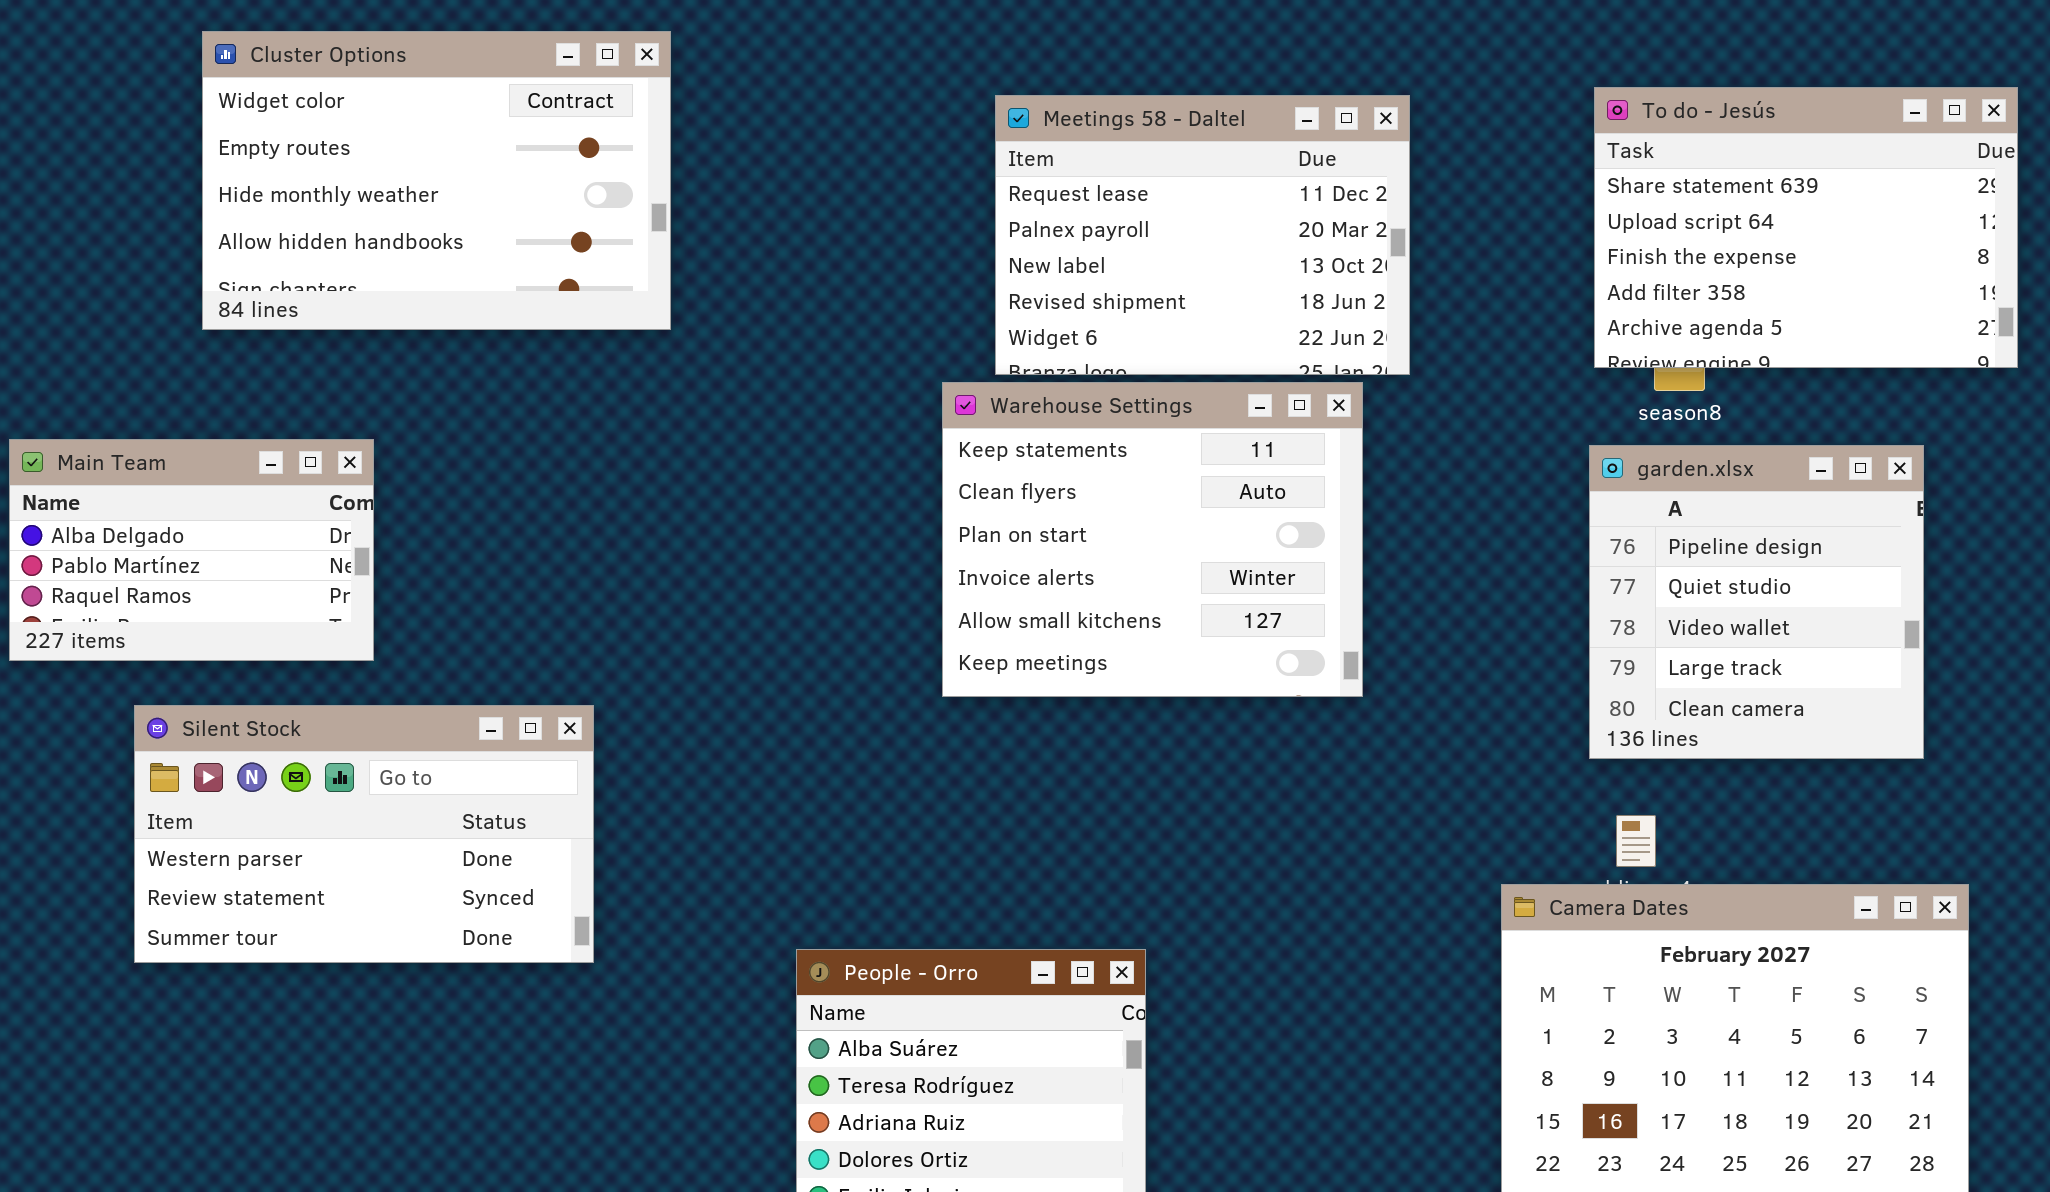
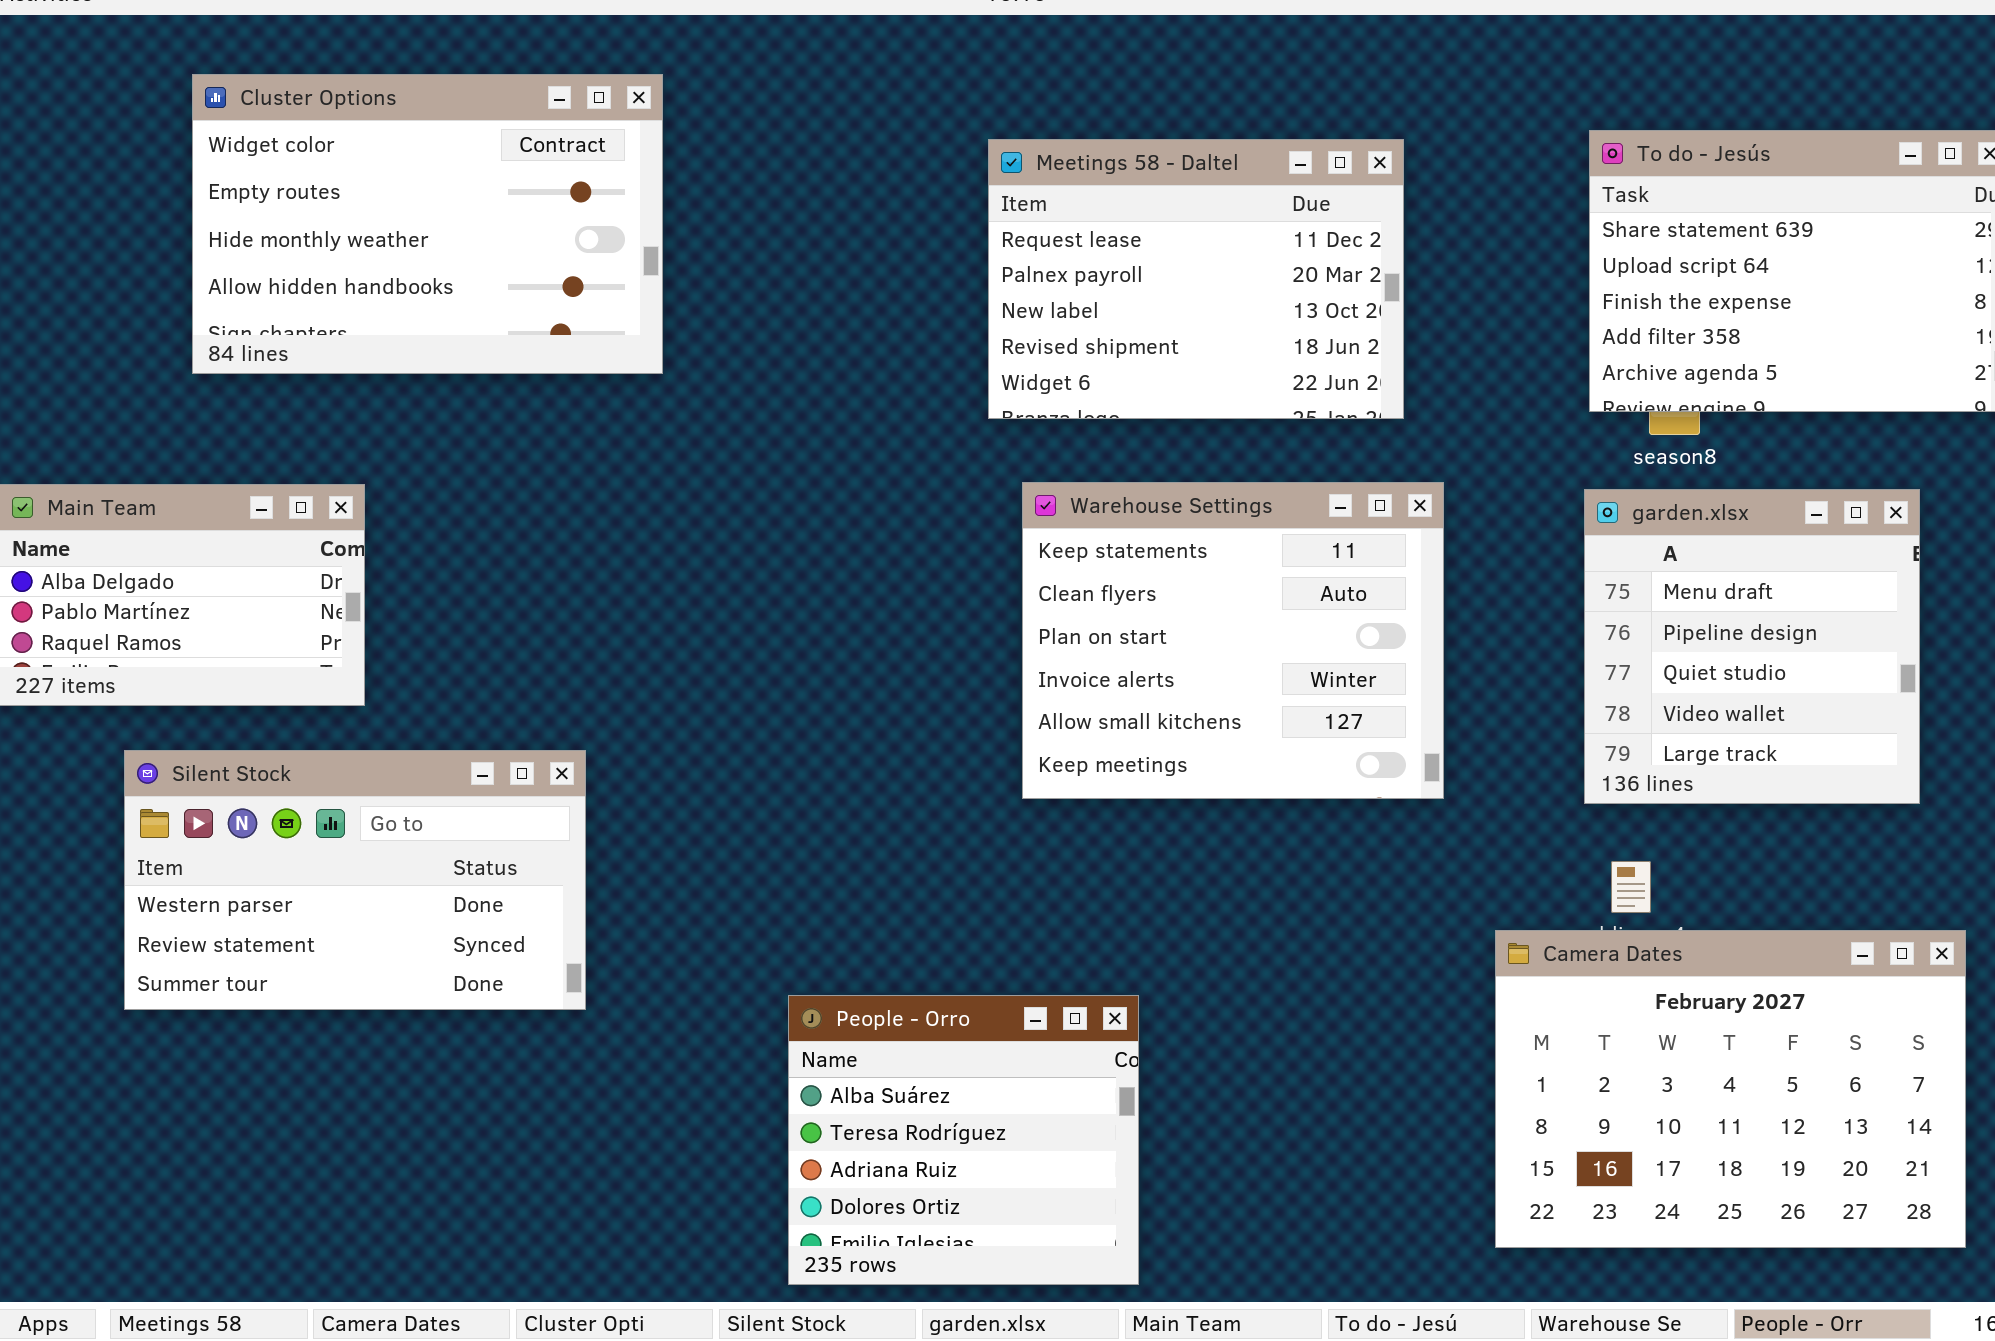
Warehouse Settings: [942,382,1363,697] -> [1022,482,1444,799], moved
garden.xlsx: [1589,445,1924,759] -> [1584,489,1920,804], scrolled up 1 row

